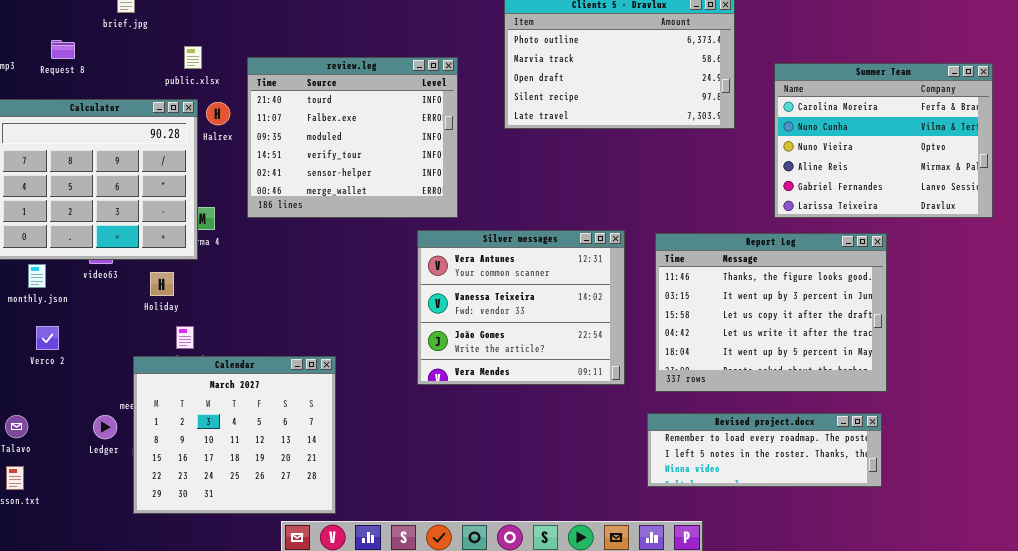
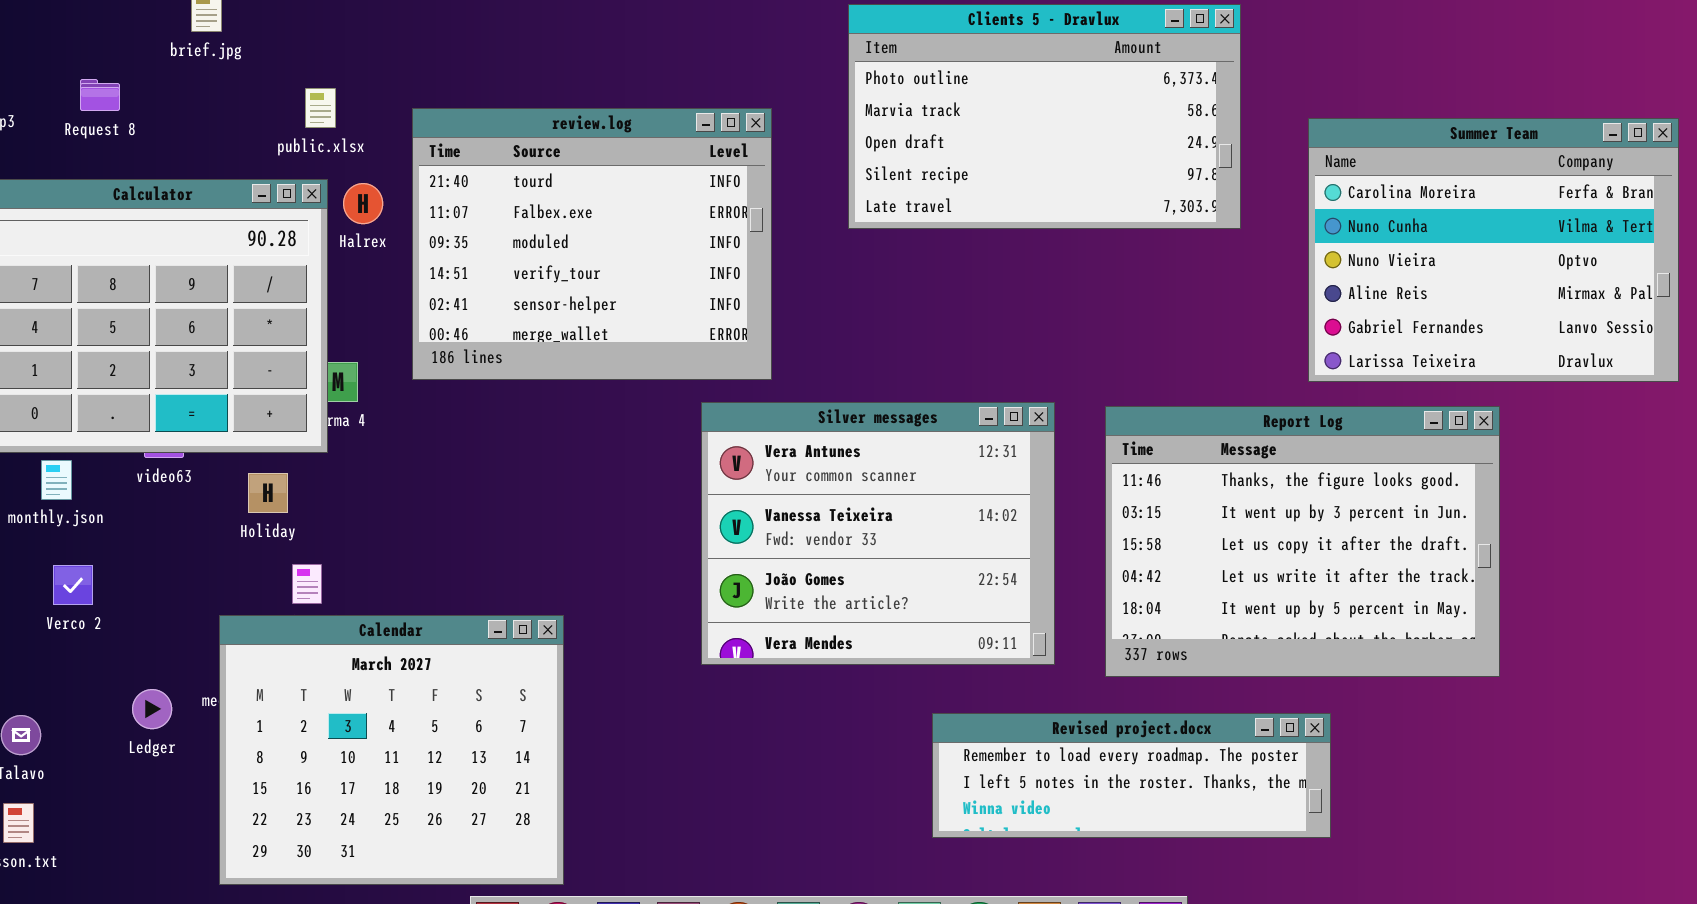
Revised project.docx: [647,413,882,487] -> [932,713,1331,838], moved
Ledger: [93,415,117,439] -> [132,689,172,729], moved

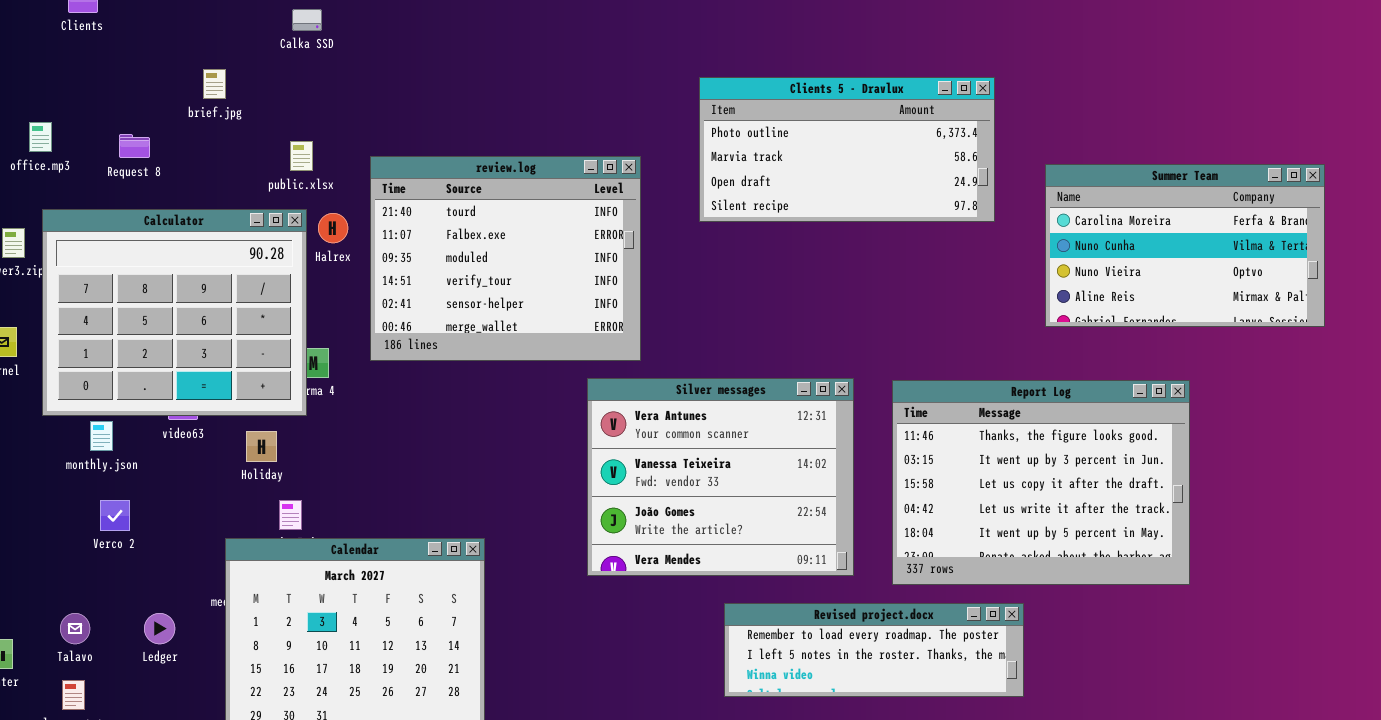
Clients 5 - Dravlux: [848,4,1241,229] -> [699,77,995,222], resized
Summer Team: [1308,118,1679,382] -> [1045,164,1325,327], resized
Ledger: [132,689,172,729] -> [144,613,175,644], moved
Revised project.docx: [932,713,1331,838] -> [724,603,1024,697], moved

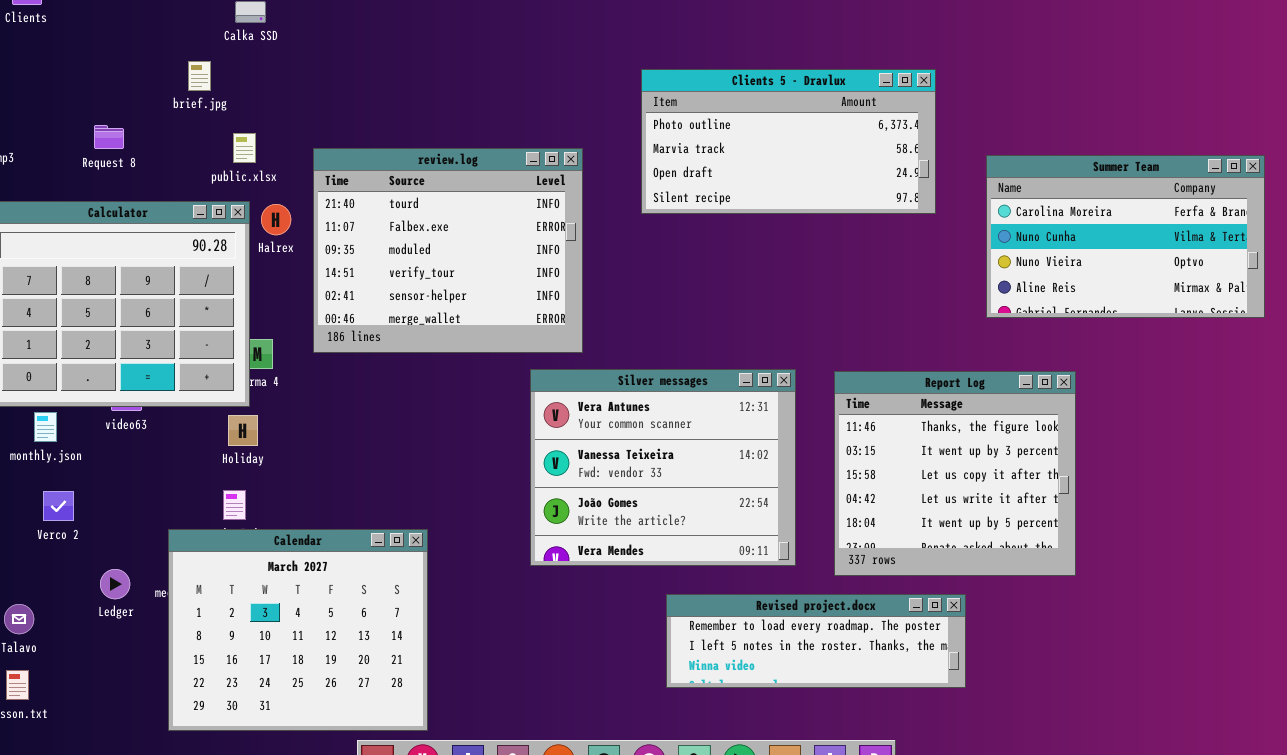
brief.jpg: [203,69,226,99] -> [188,61,211,91], moved
Request 8: [119,134,150,158] -> [94,125,124,149], moved
Report Log: [892,380,1190,585] -> [834,371,1076,576], resized
Holiday: [246,431,277,462] -> [228,415,258,446], moved
Ledger: [144,613,175,644] -> [100,569,130,599], moved

